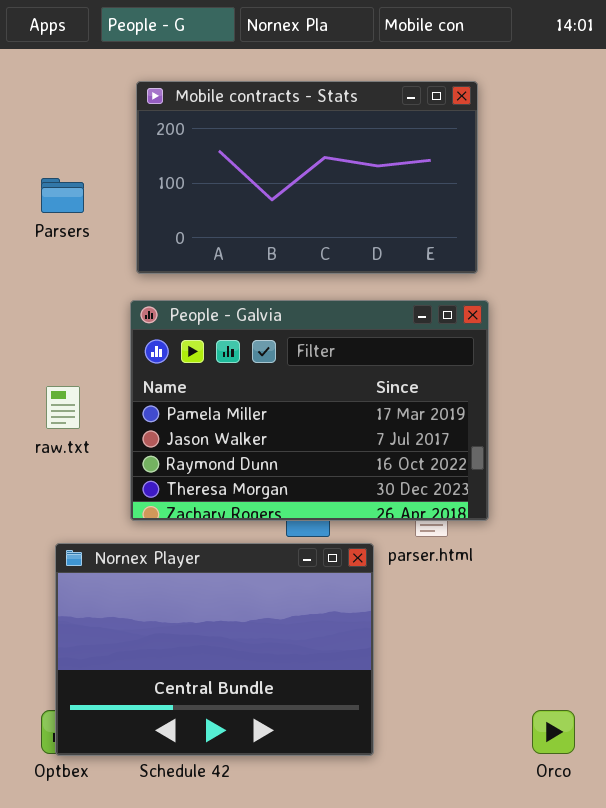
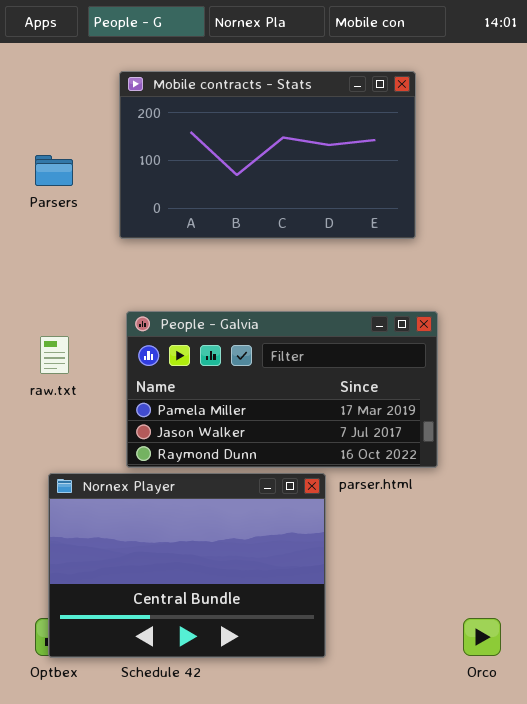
People - Galvia: [130,300,489,521] -> [126,311,438,468], moved, resized

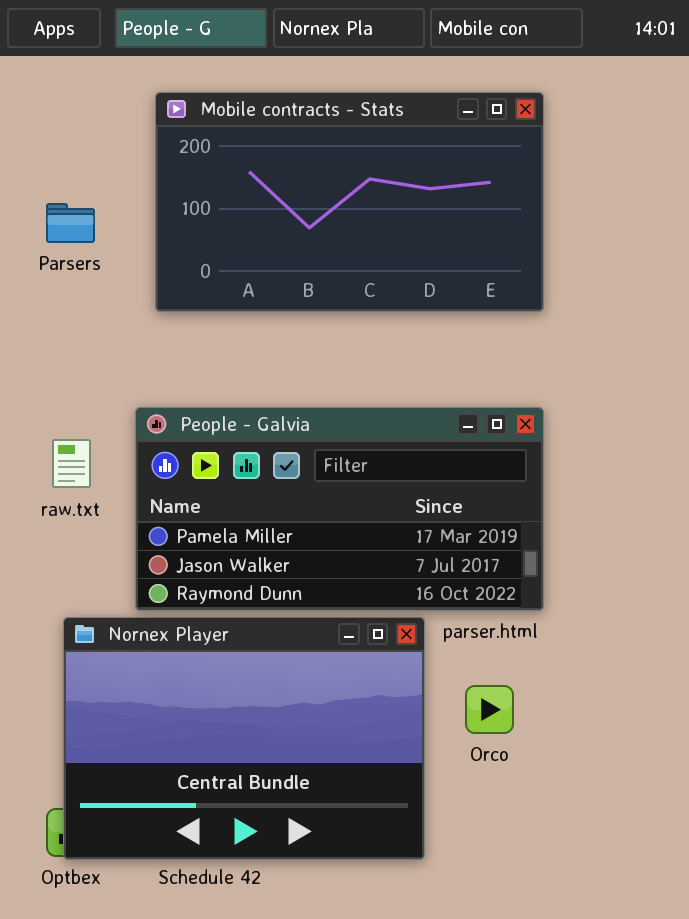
People - Galvia: [126,311,438,468] -> [135,407,544,611], moved
Orco: [463,618,501,656] -> [465,685,514,734], moved

